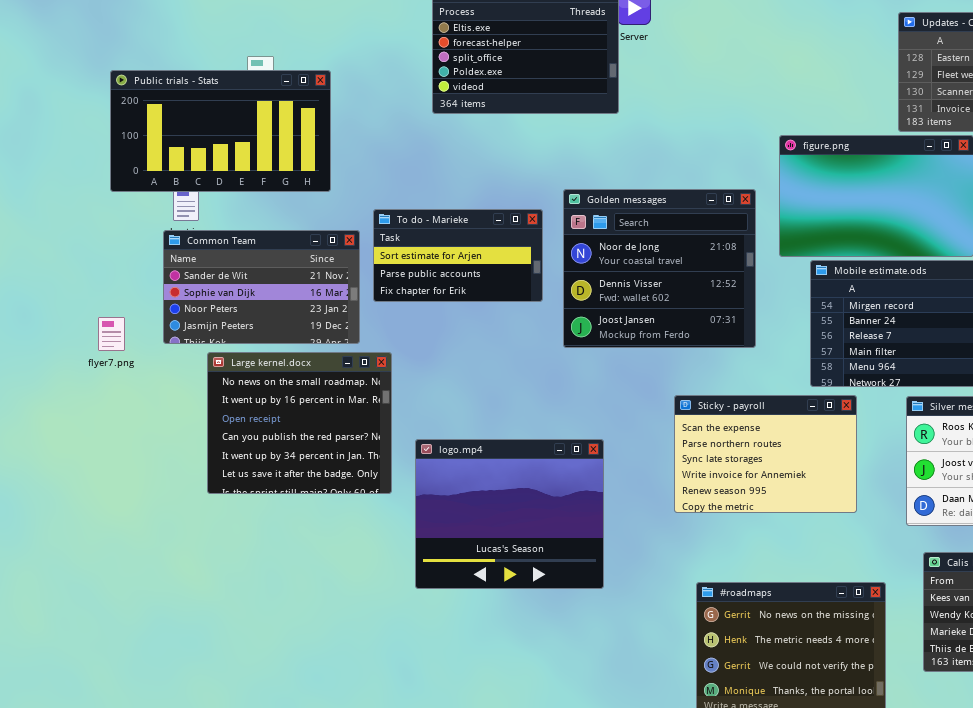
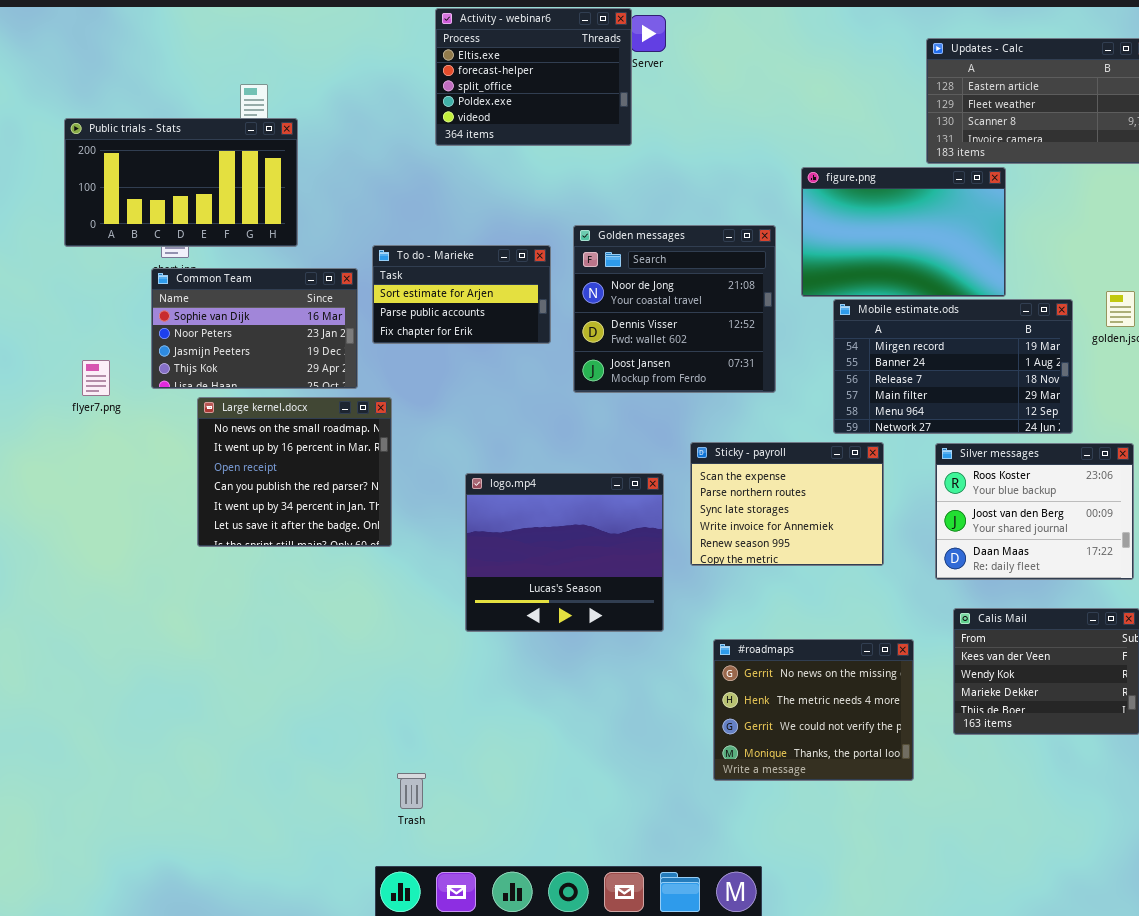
Public trials - Stats: [110,70,331,192] -> [64,118,298,247], moved
Common Team: [163,230,360,344] -> [151,268,358,389], scrolled down 1 row
logo.mp4: [415,439,604,589] -> [465,473,664,632], moved

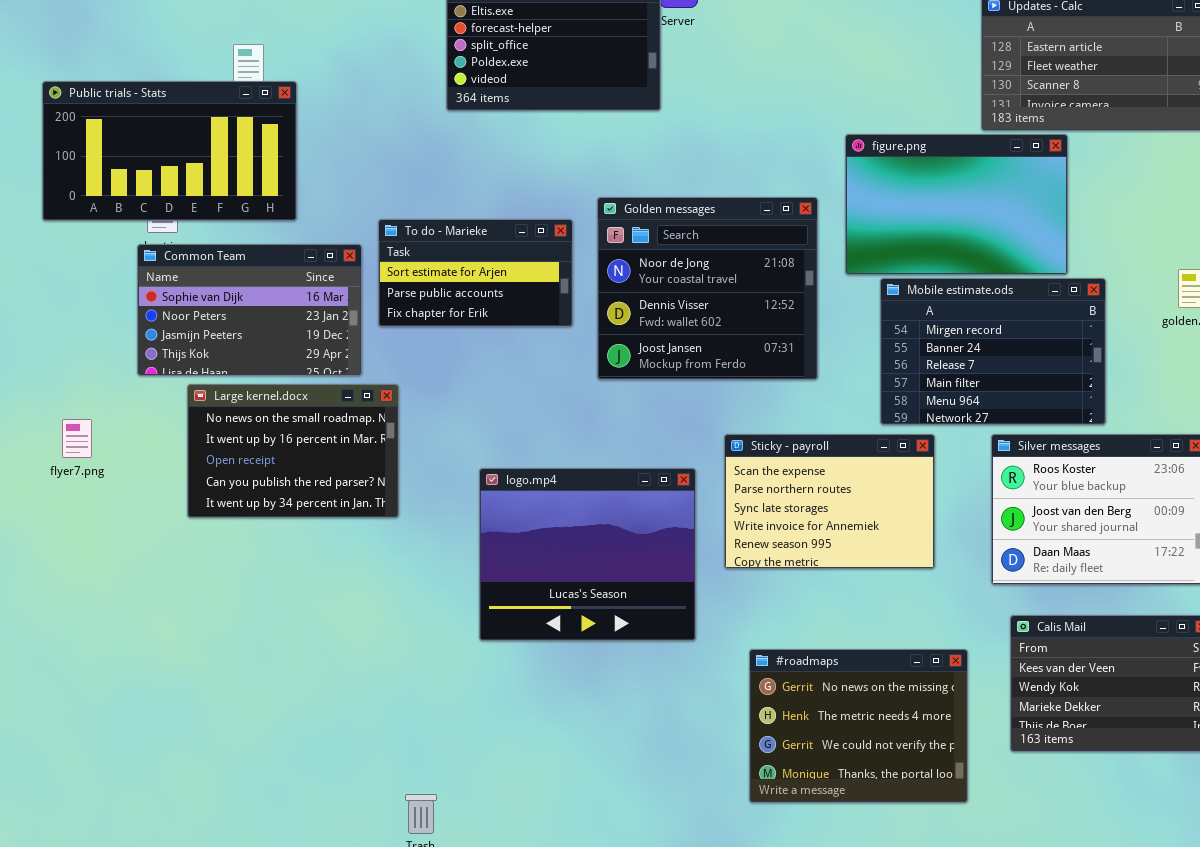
Mobile estimate.ods: [833,299,1073,434] -> [880,278,1106,425], resized
flyer7.png: [82,360,110,396] -> [62,419,92,458], moved
Large kernel.docx: [197,397,392,547] -> [187,384,399,518], resized

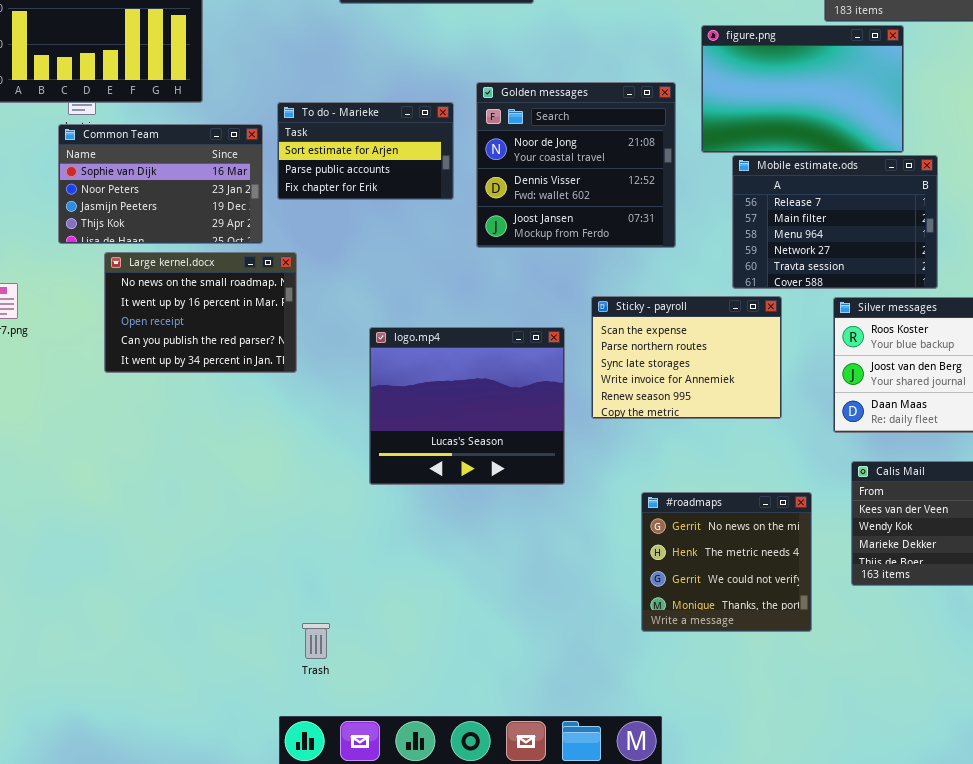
Mobile estimate.ods: [880,278,1106,425] -> [732,155,938,289], scrolled down 2 rows
#roadmaps: [749,649,968,803] -> [641,492,812,632], resized

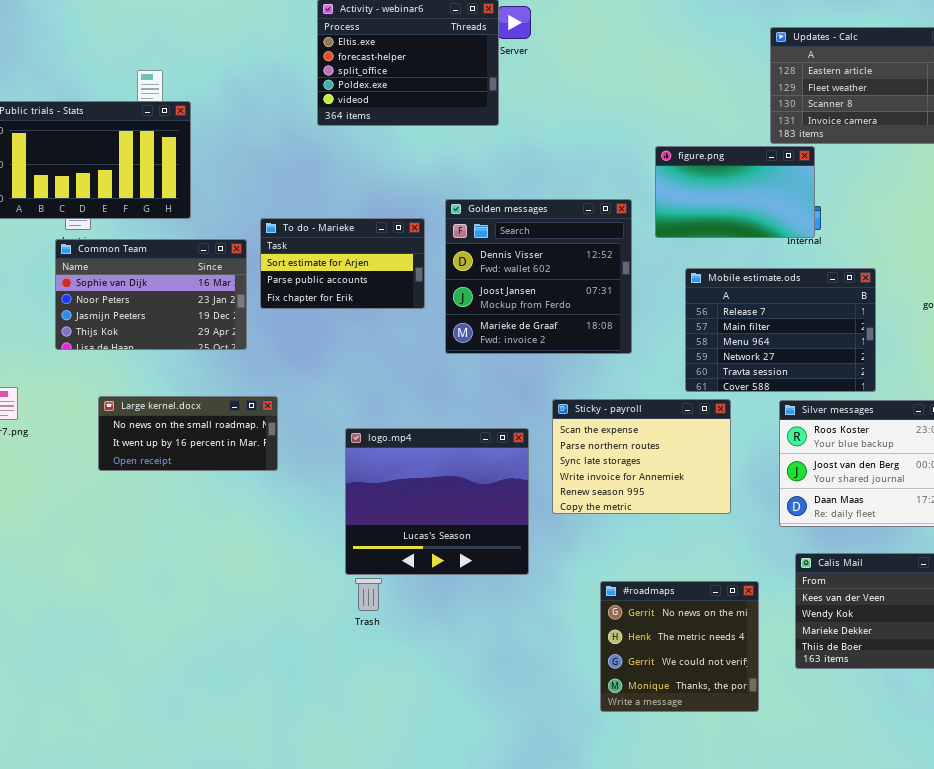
figure.png: [701,25,904,153] -> [655,146,815,238], resized
Golden messages: [476,82,676,248] -> [445,199,632,354], scrolled down 1 row
Large kernel.docx: [104,252,297,373] -> [98,396,278,471], resized
Trash: [302,623,330,659] -> [355,578,382,611], moved

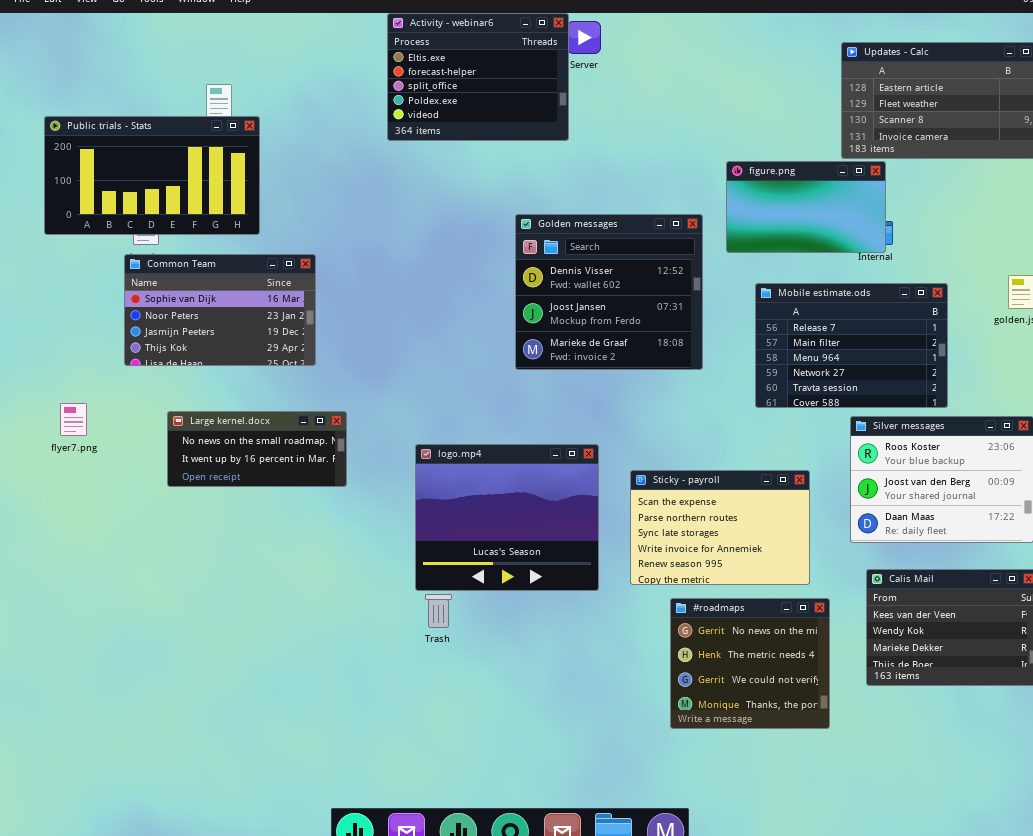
To do - Marieke: [260,218,425,309] -> none, closed
Sticky - payroll: [552,399,731,514] -> [630,470,810,585], moved

